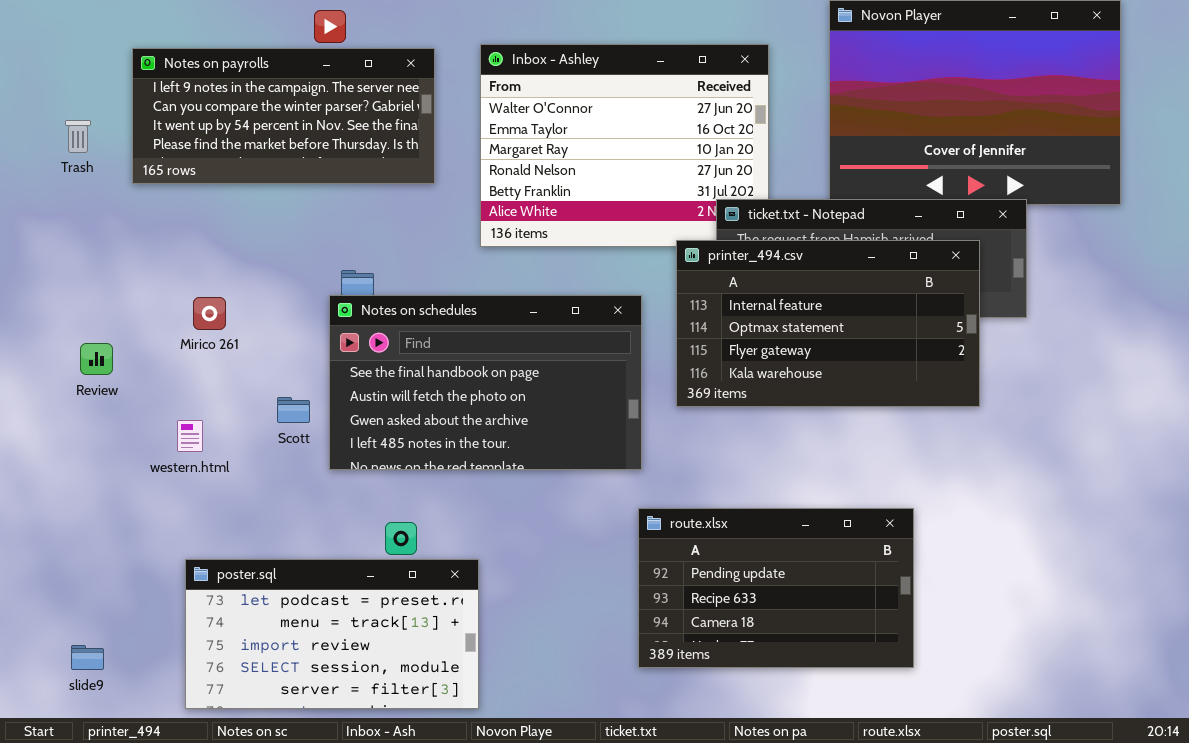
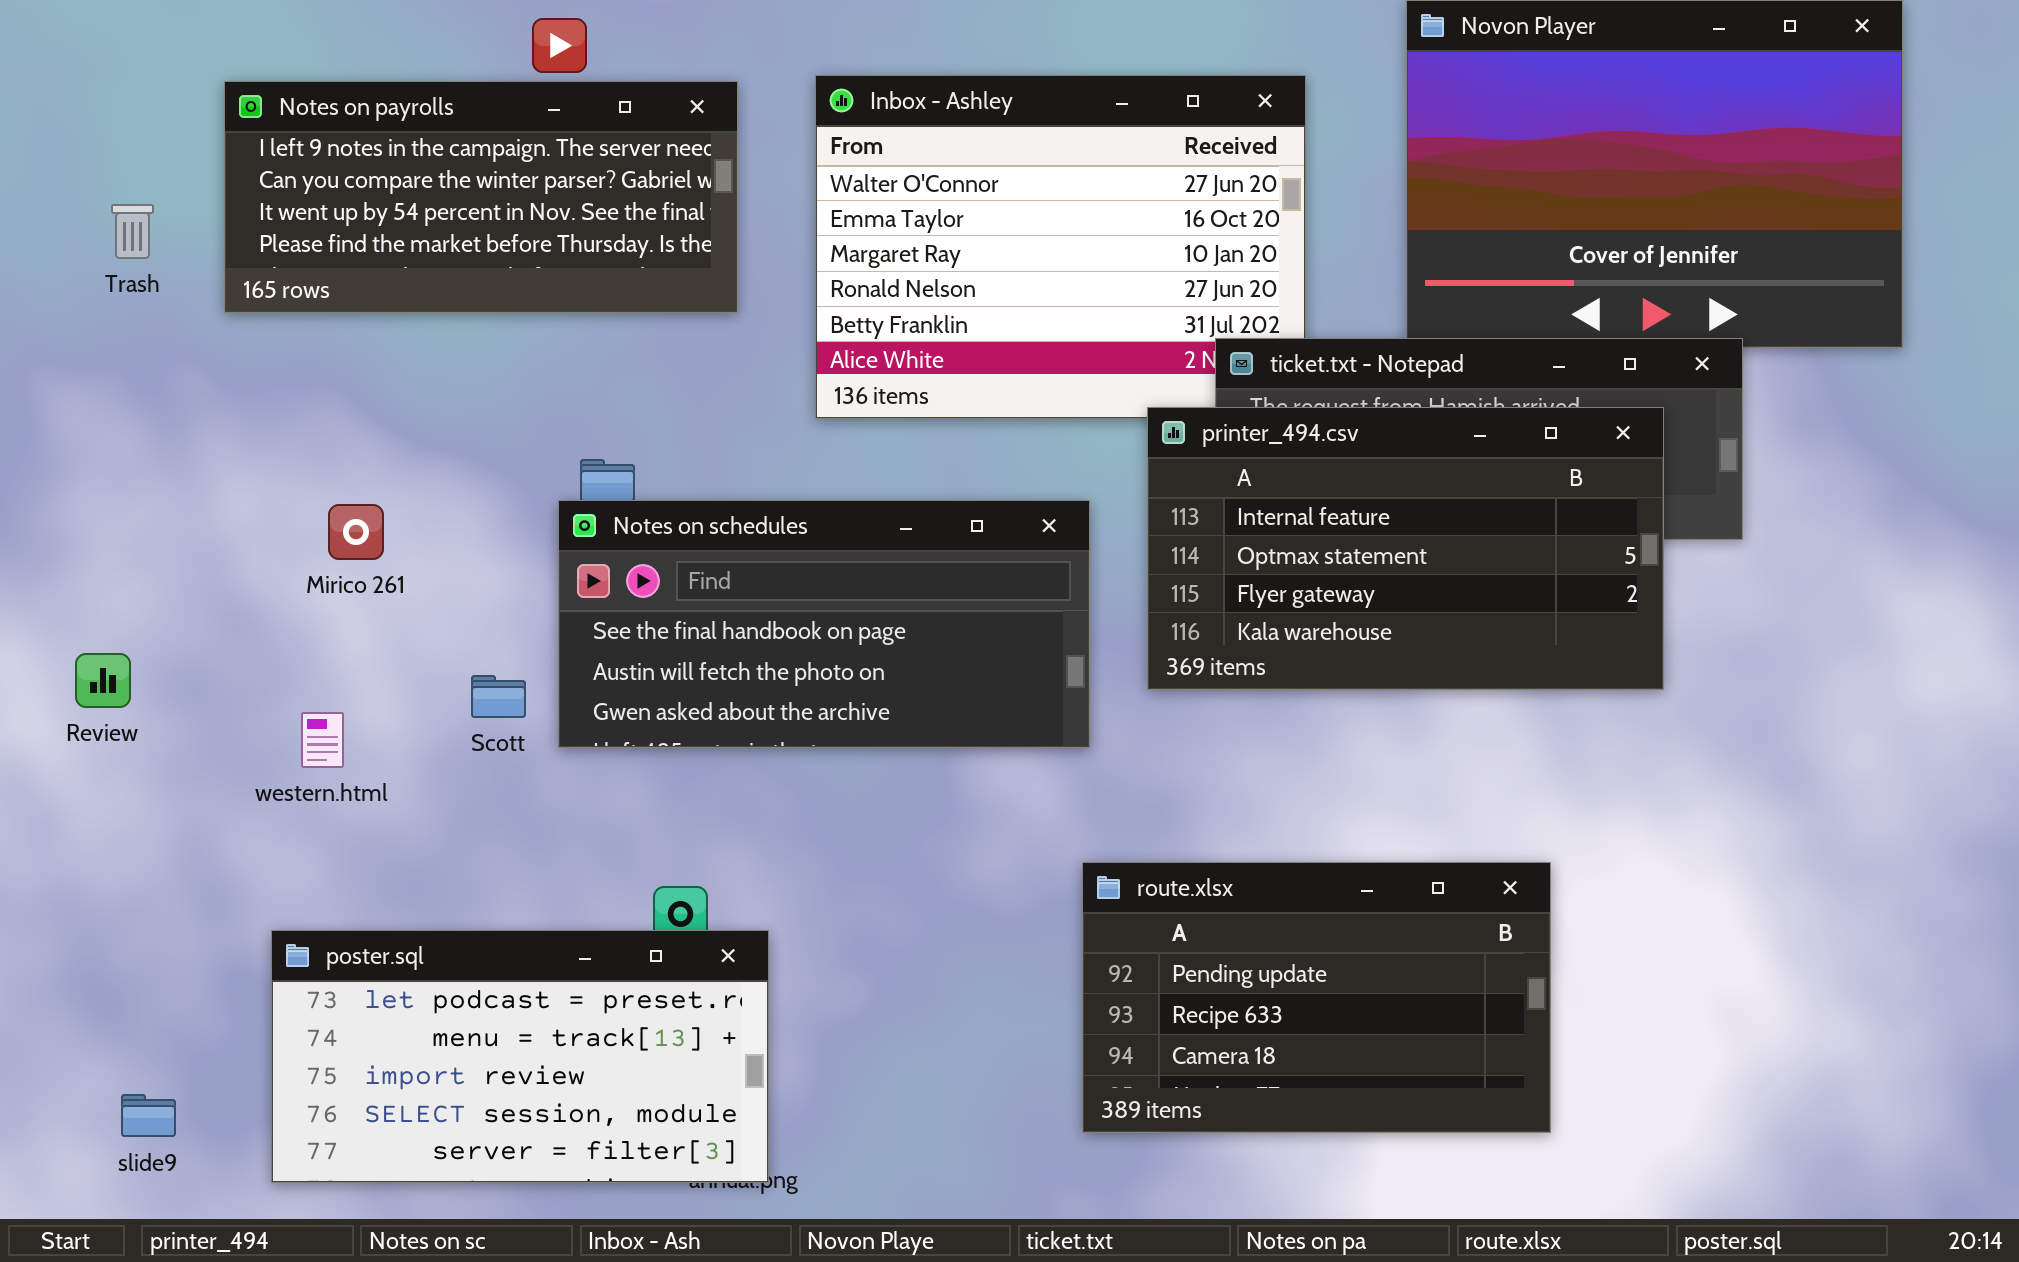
Notes on schedules: [329,295,642,470] -> [558,500,1090,748], resized
Review: [80,343,113,375] -> [75,653,131,708], moved
poster.sql: [185,559,479,709] -> [271,930,769,1183], moved

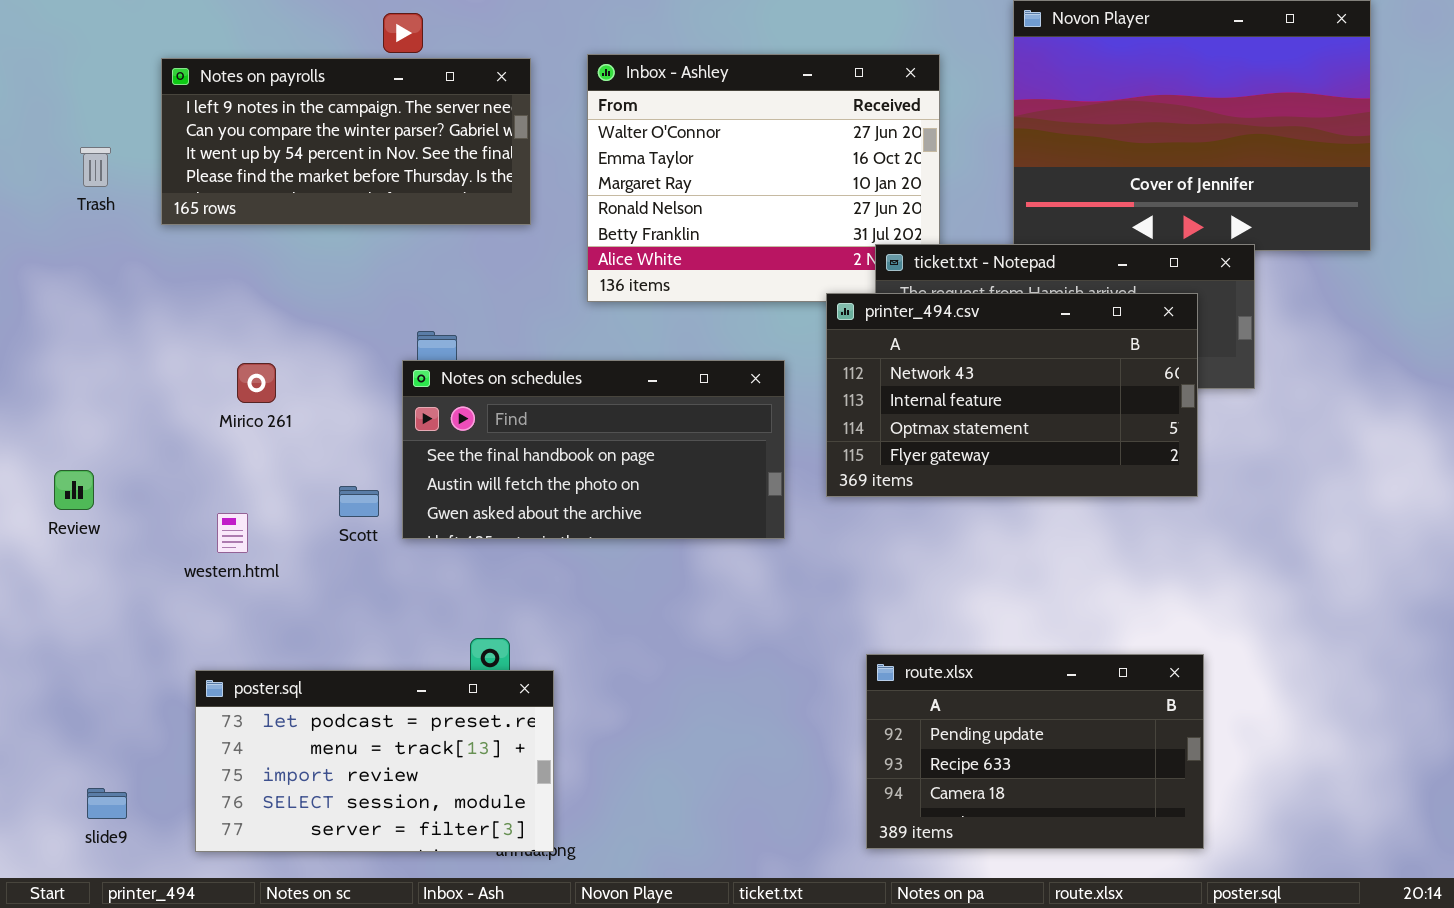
printer_494.csv: [1147,407,1664,690] -> [826,293,1198,497], scrolled up 1 row
route.xlsx: [1082,862,1551,1133] -> [866,654,1204,849], moved

